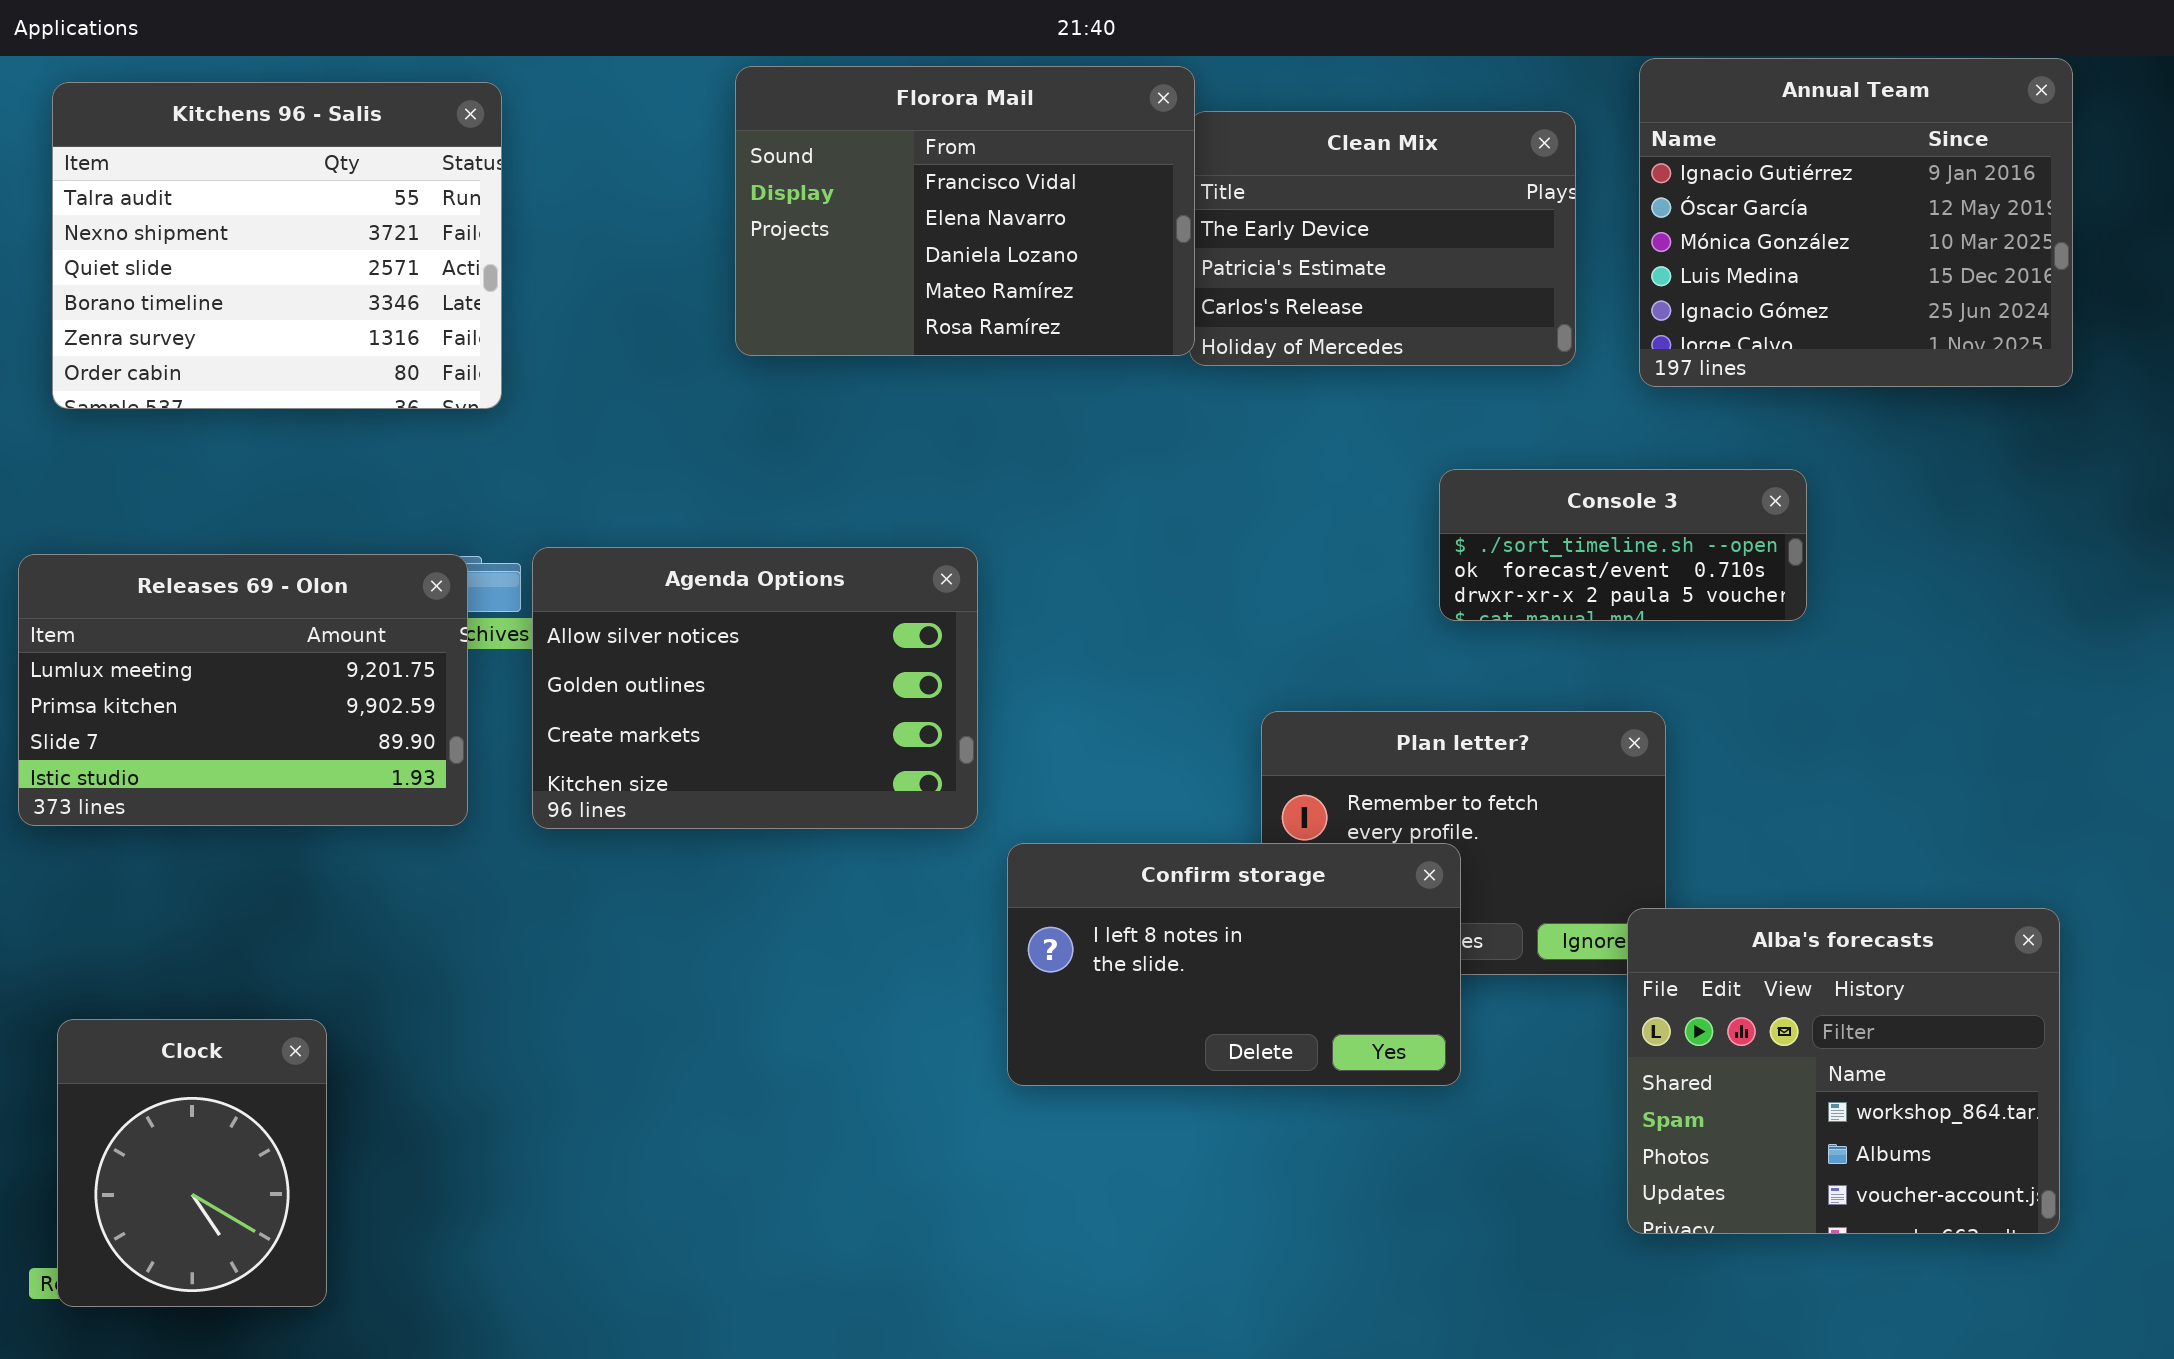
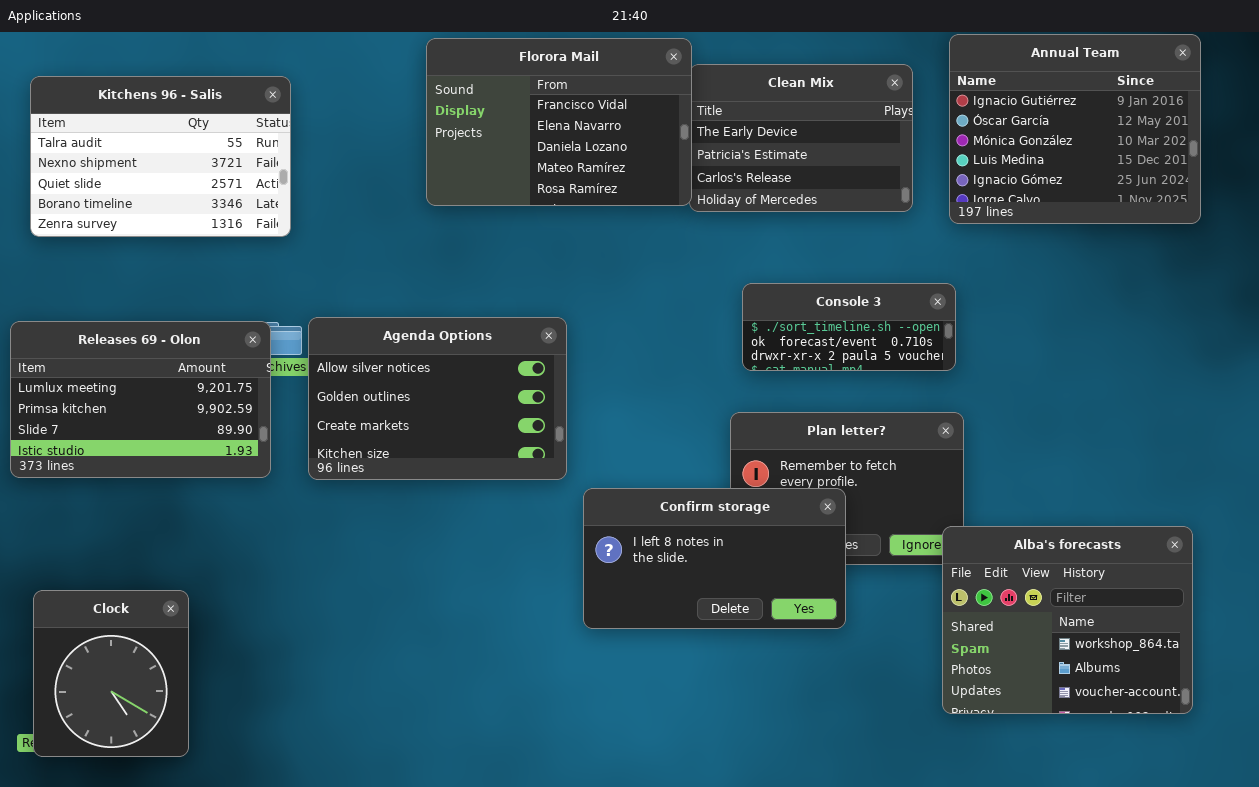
Kitchens 96 - Salis: [52,82,502,409] -> [30,76,291,237], resized
Console 3: [1439,469,1807,621] -> [742,283,956,371], moved

